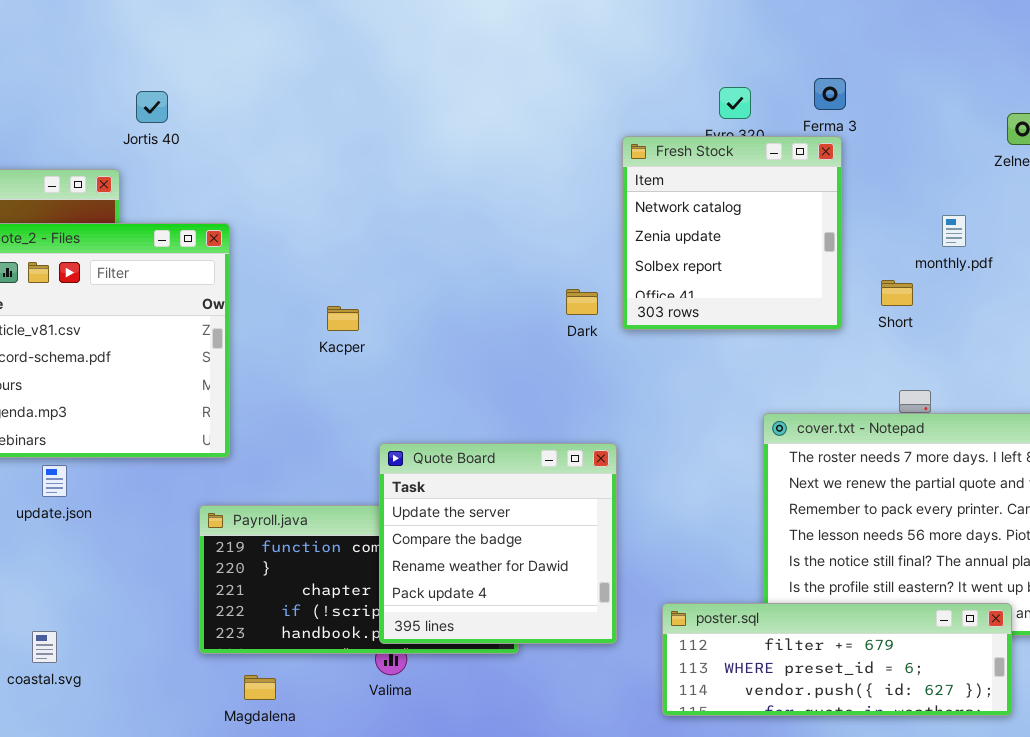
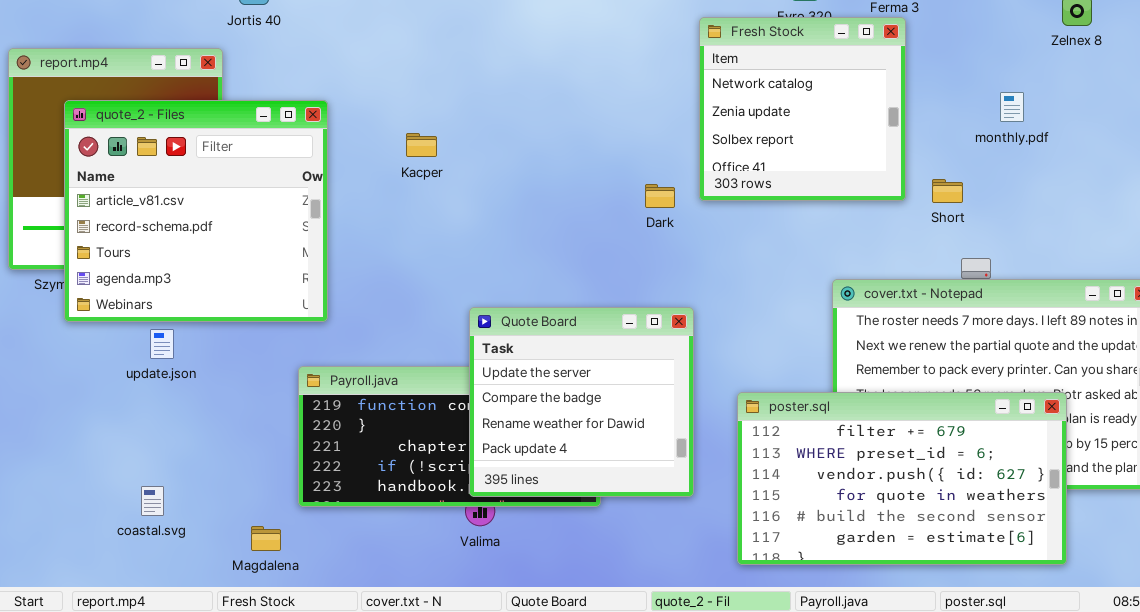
Short: [881,280,913,306] -> [932,179,963,203], moved
Dark: [566,289,598,315] -> [645,184,675,208], moved
Kacper: [327,306,359,331] -> [406,133,437,157], moved
poster.sql: [662,603,1012,716] -> [737,392,1067,565], resized
Magdalena: [244,675,276,700] -> [251,526,281,551], moved

